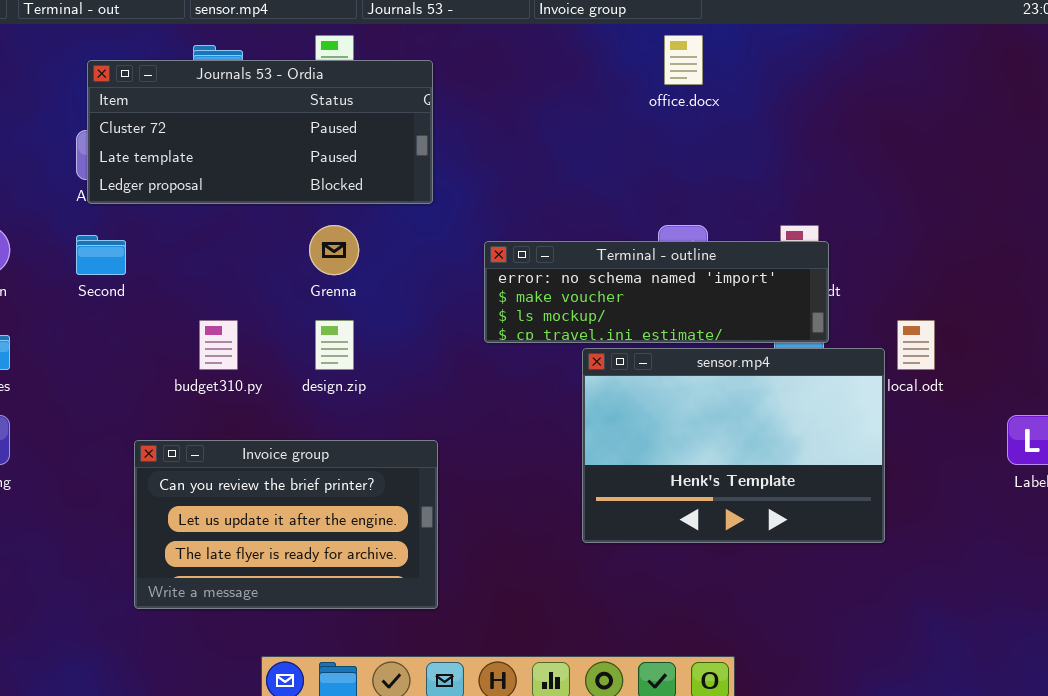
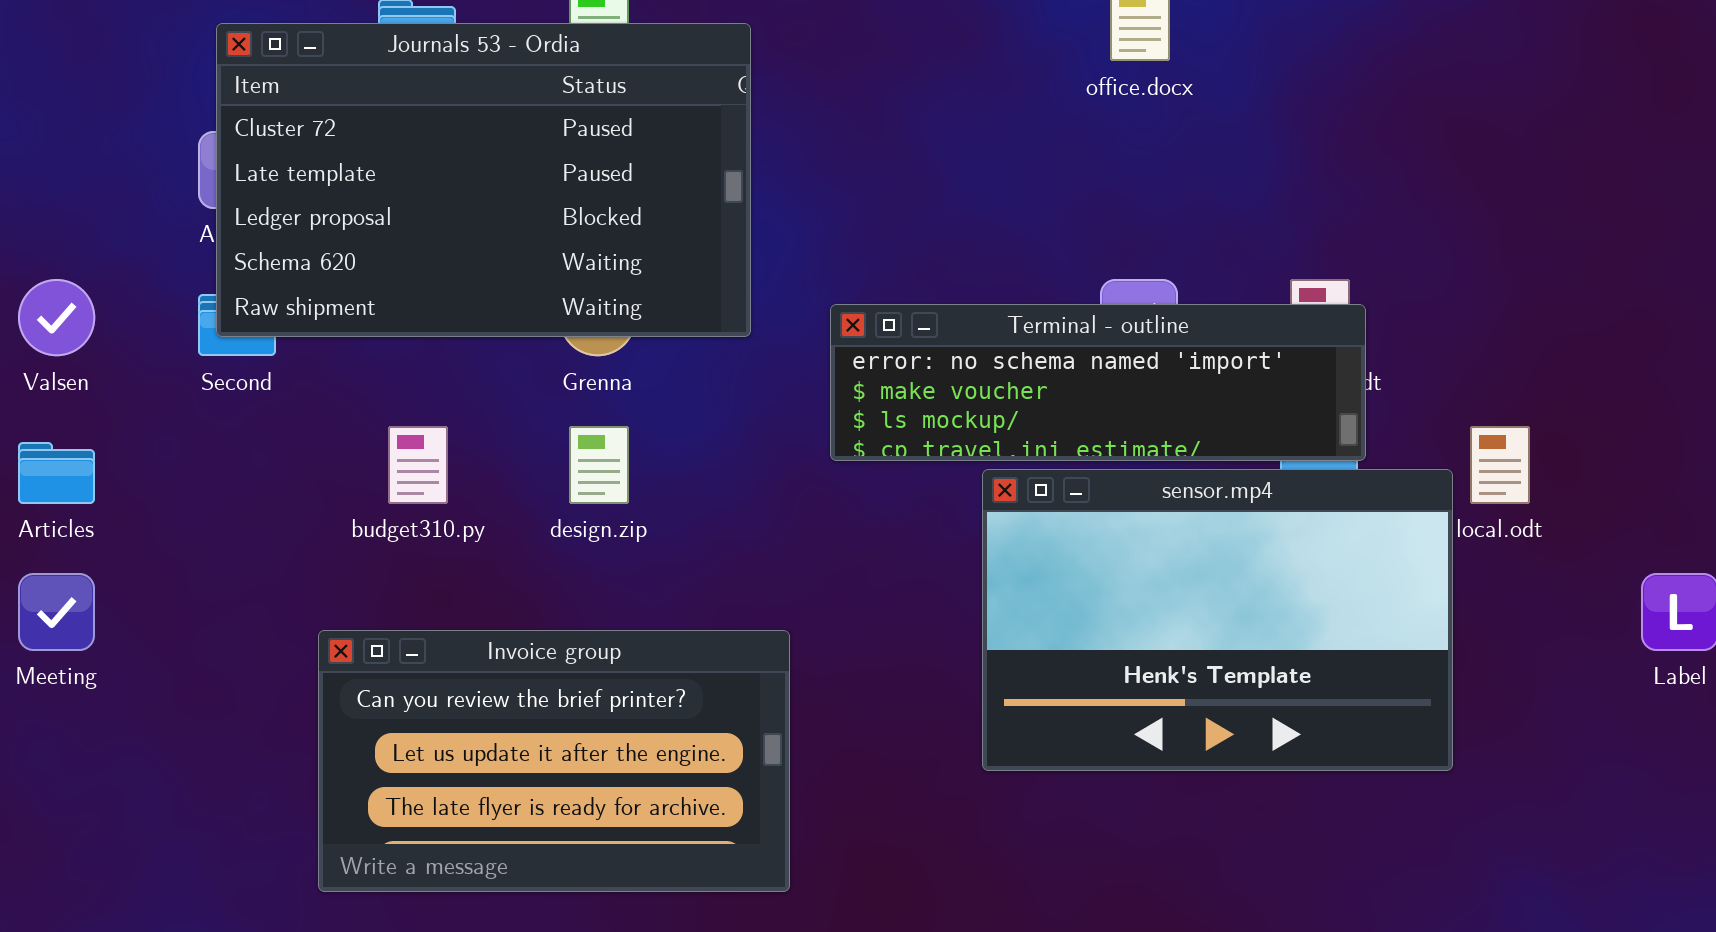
Journals 53 - Ordia: [87,60,433,204] -> [216,23,751,337], resized
Invoice group: [134,440,438,609] -> [318,630,790,892], moved

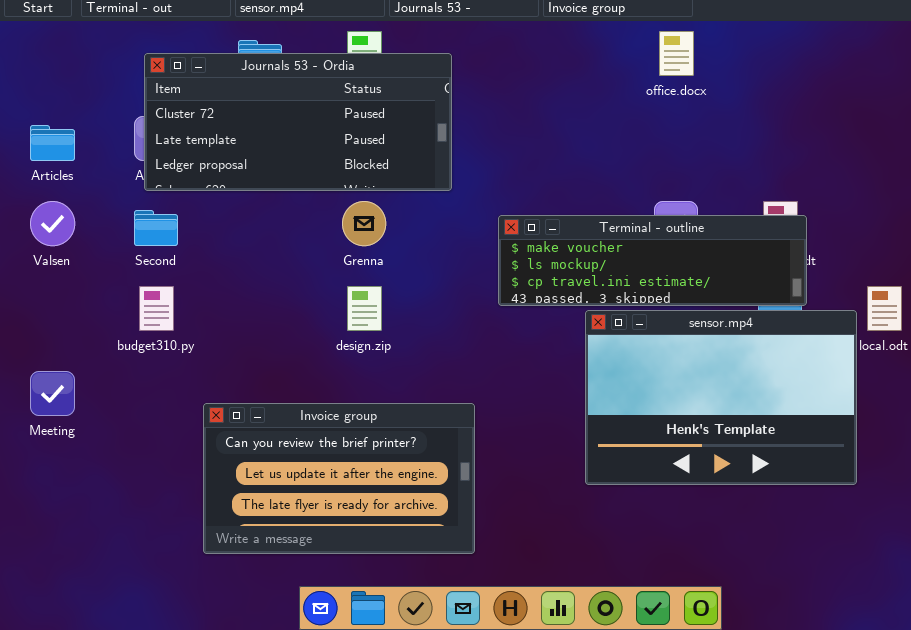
Journals 53 - Ordia: [216,23,751,337] -> [144,53,452,191], resized
Terminal - outline: [830,304,1366,461] -> [498,215,807,306], scrolled down 1 row
budget310.py: [388,426,448,504] -> [139,286,174,331], moved
Articles: [18,442,95,504] -> [30,125,75,161], moved

